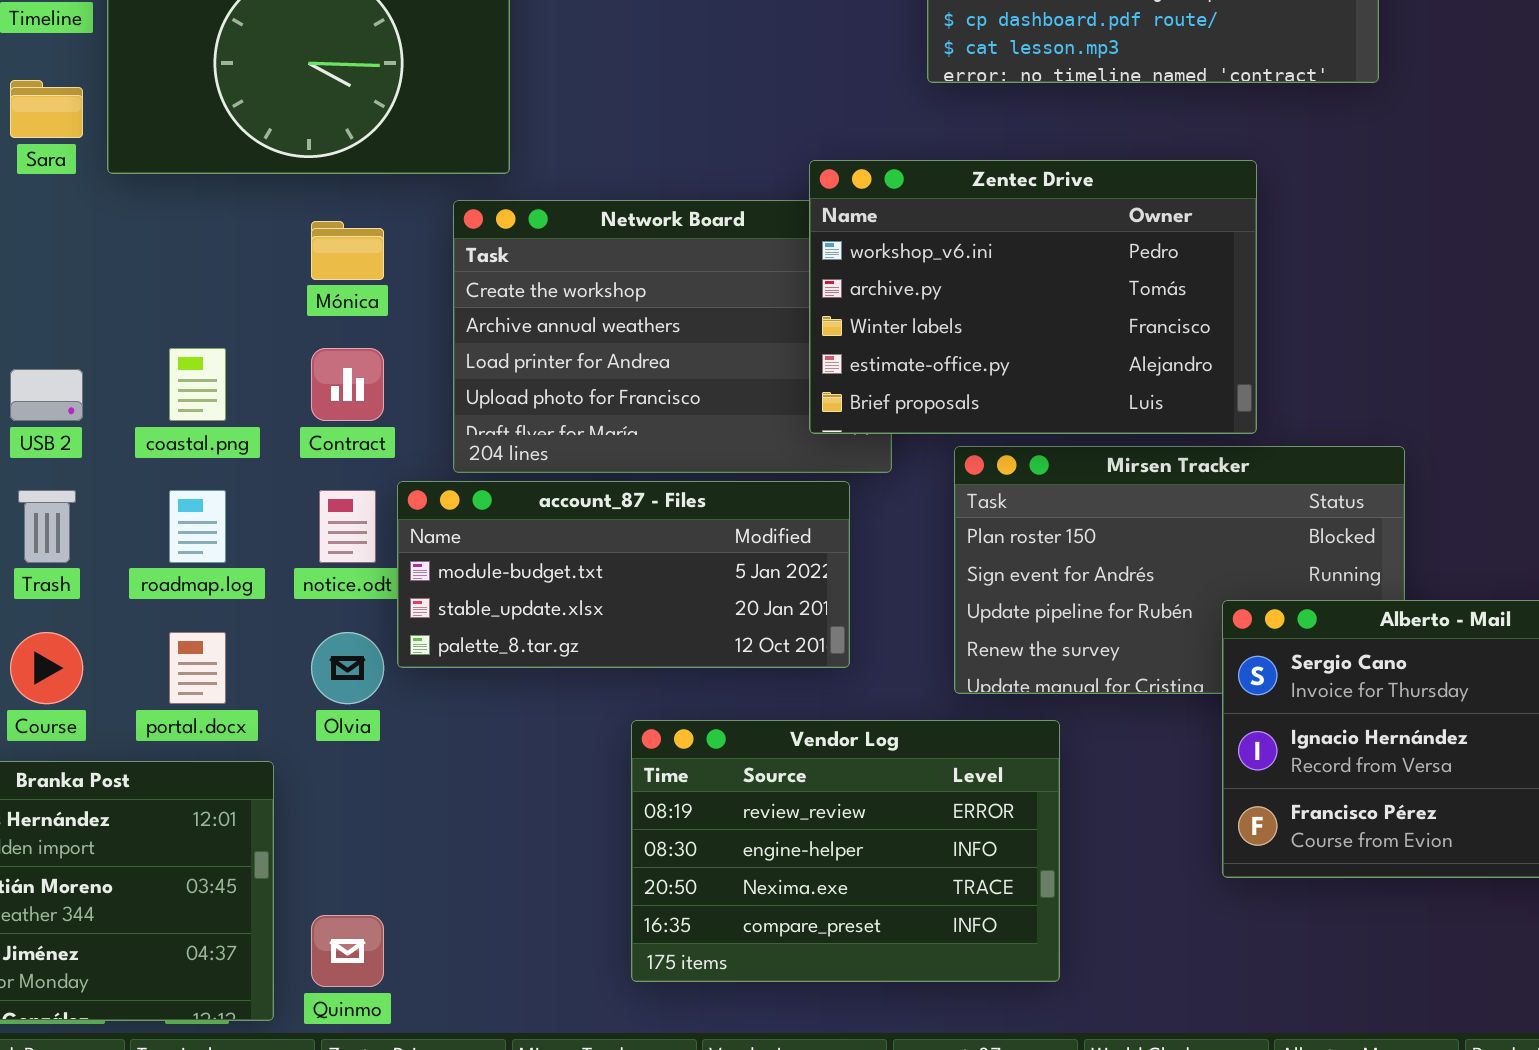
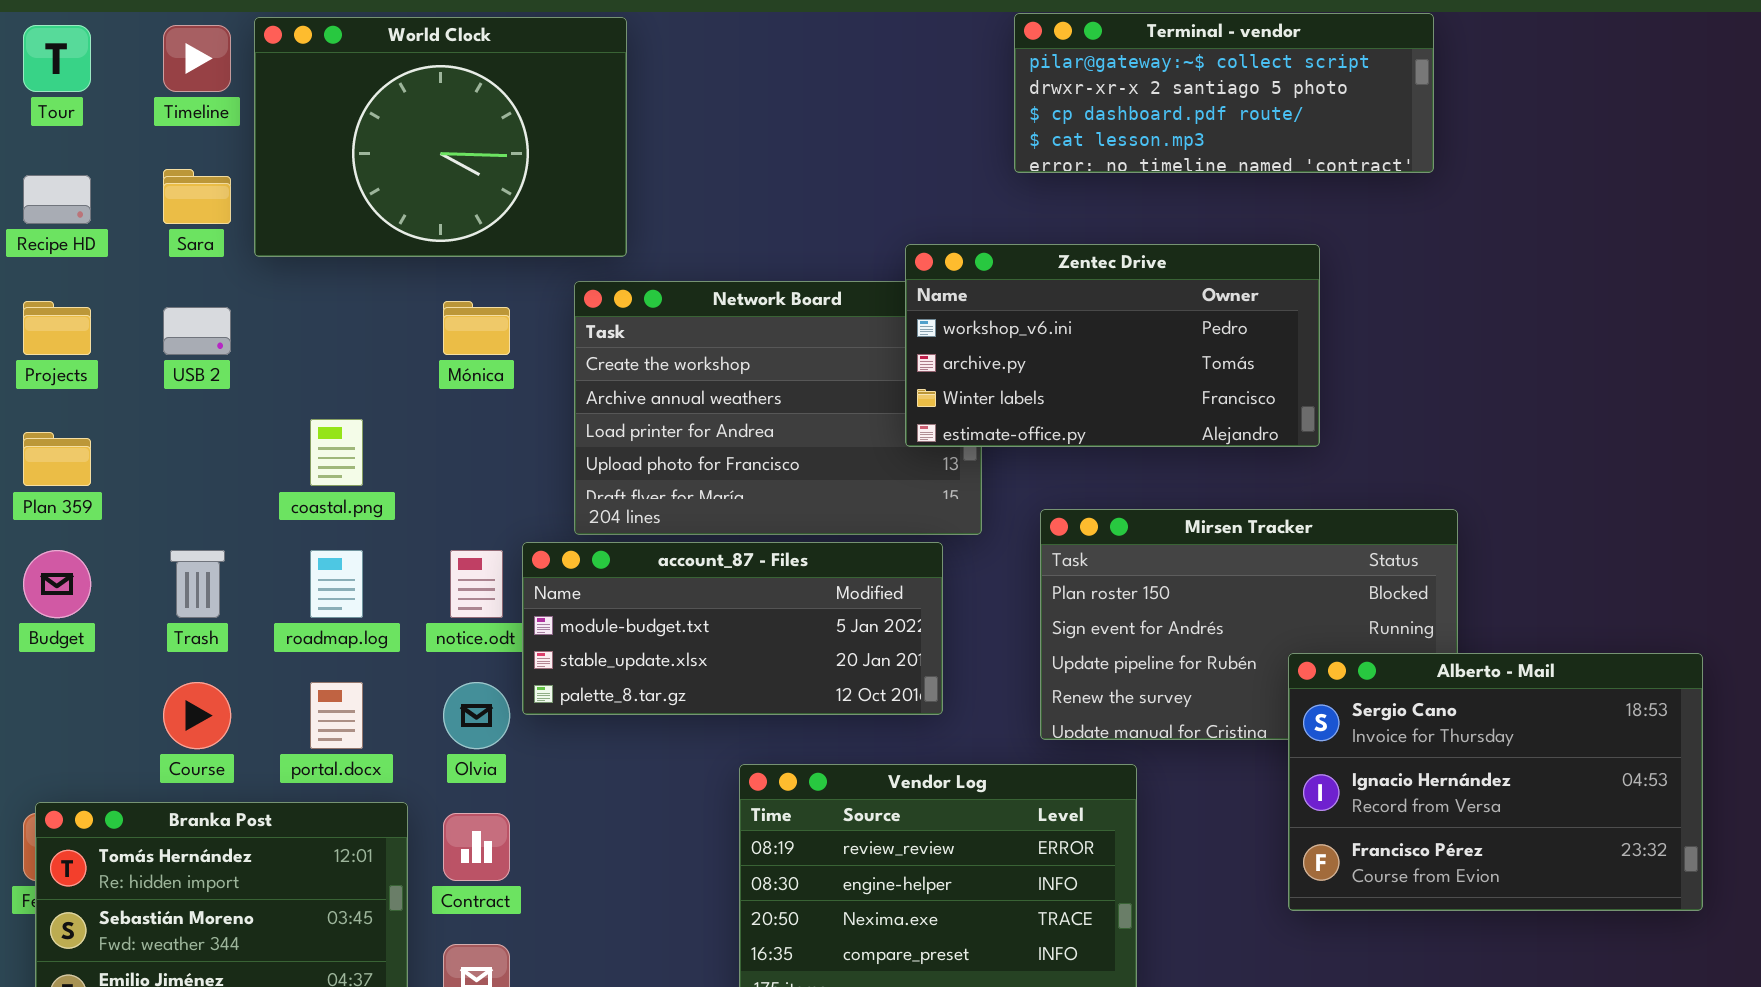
Zentec Drive: [809,160,1257,434] -> [905,244,1320,447], resized
Contract: [311,348,384,421] -> [443,813,510,881], moved
USB 2: [10,369,83,421] -> [163,307,231,355], moved

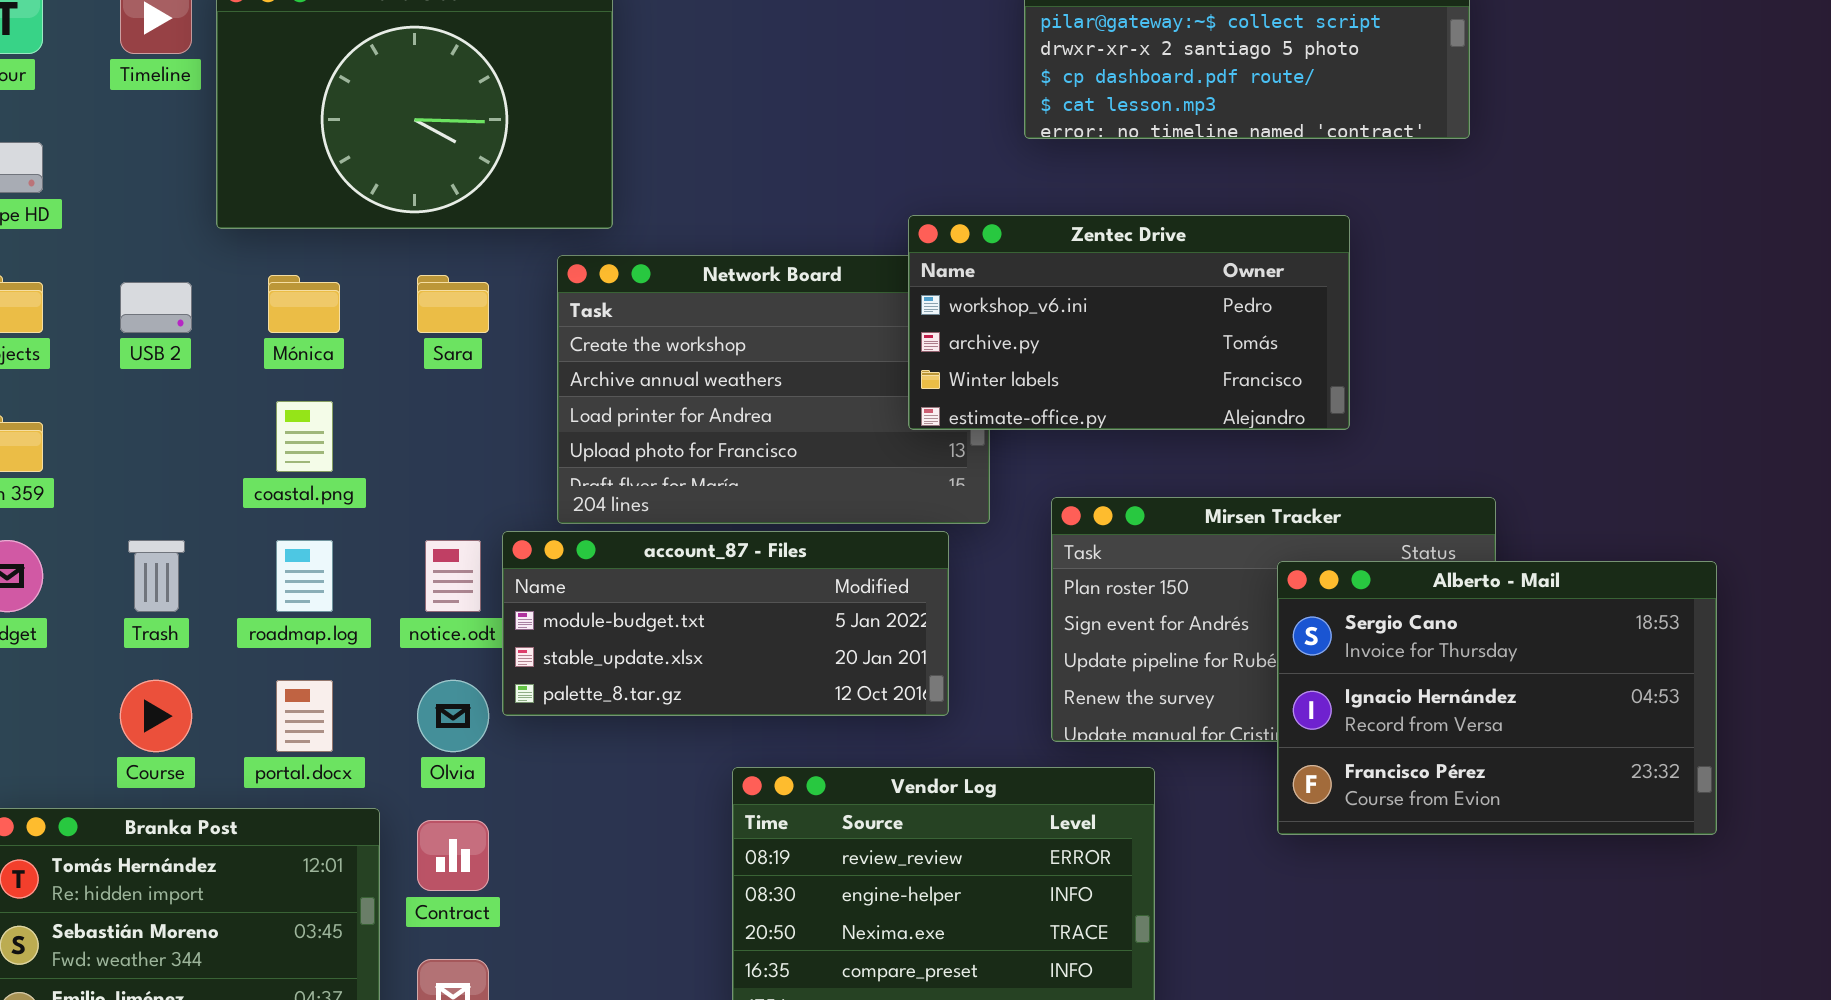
Sara: [163,169,231,224] -> [417,275,489,333], moved
Mónica: [443,301,510,355] -> [268,275,340,333], moved
Alberto - Mail: [1288,653,1703,911] -> [1277,561,1717,835], moved

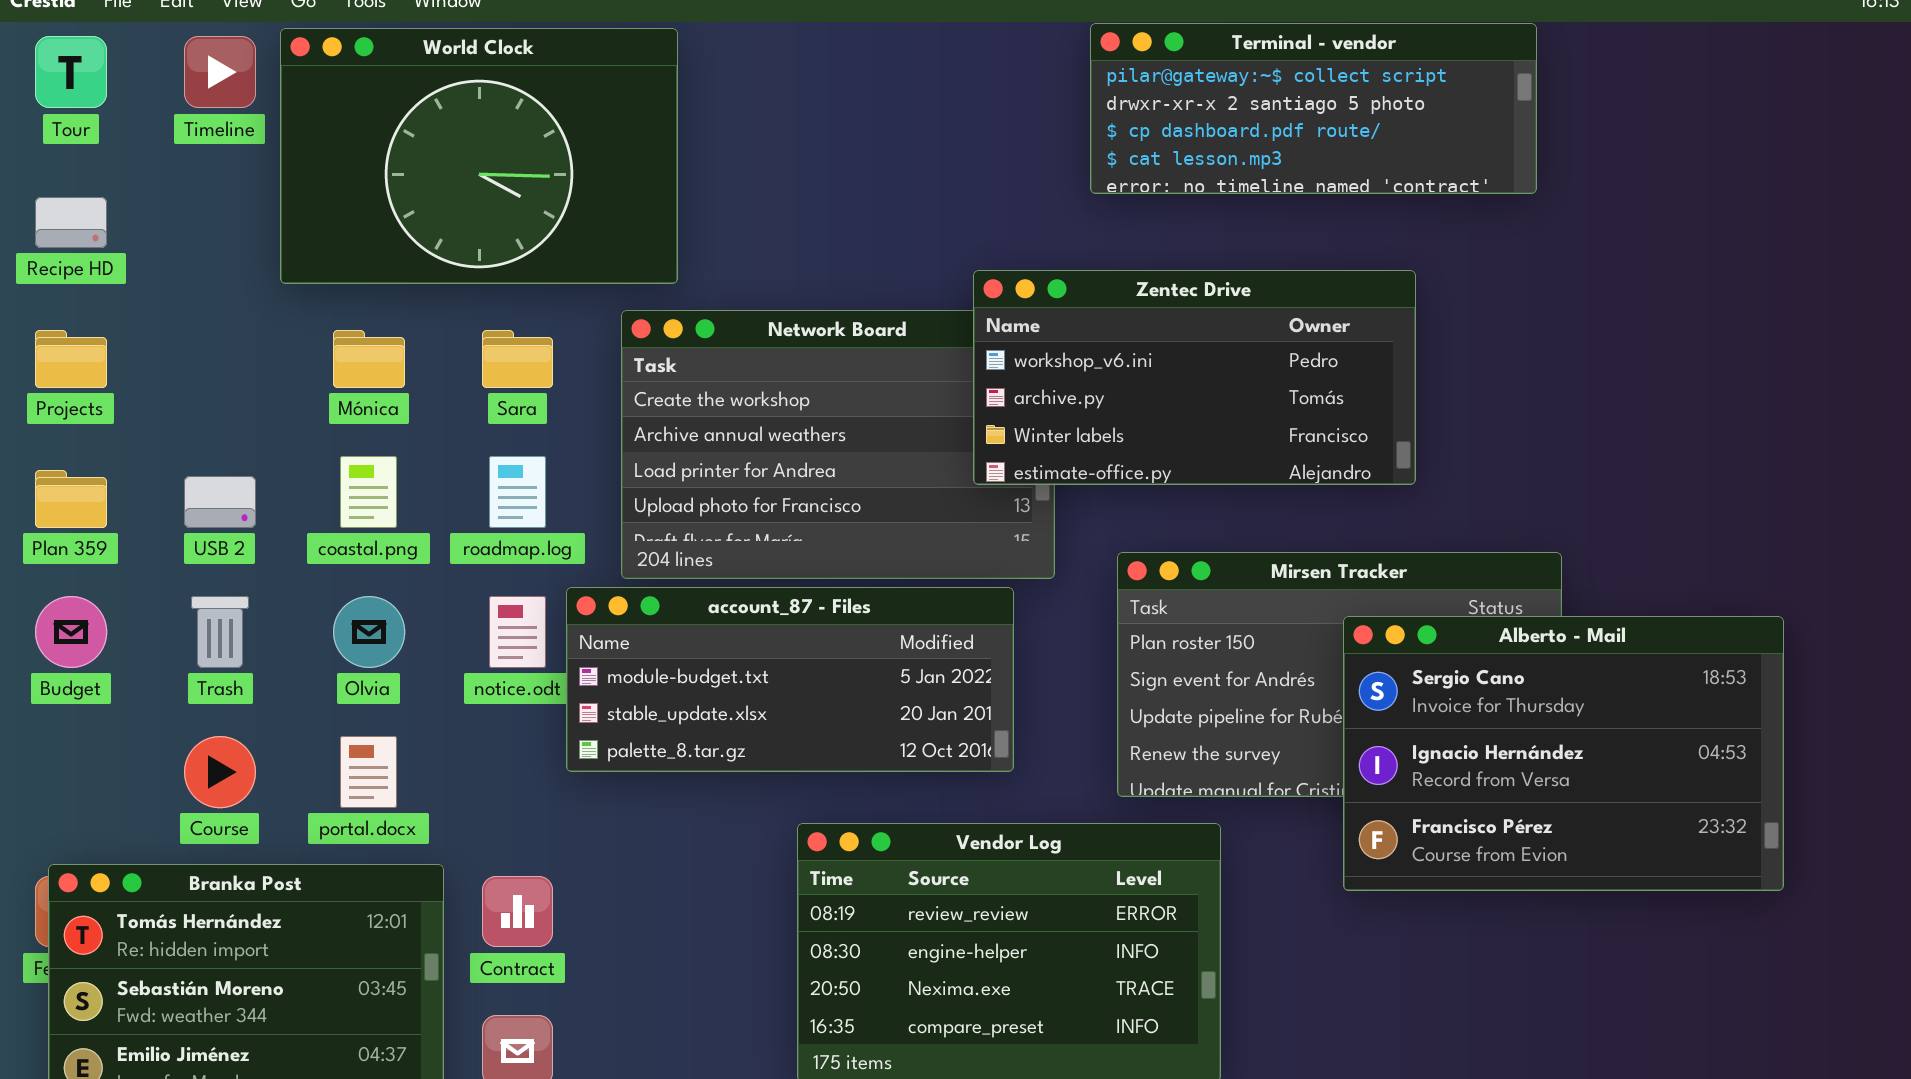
USB 2: [120,282,192,333] -> [184,476,256,528], moved
roadmap.log: [276,540,333,612] -> [489,456,546,528], moved
Olvia: [417,680,489,752] -> [333,596,405,668], moved

